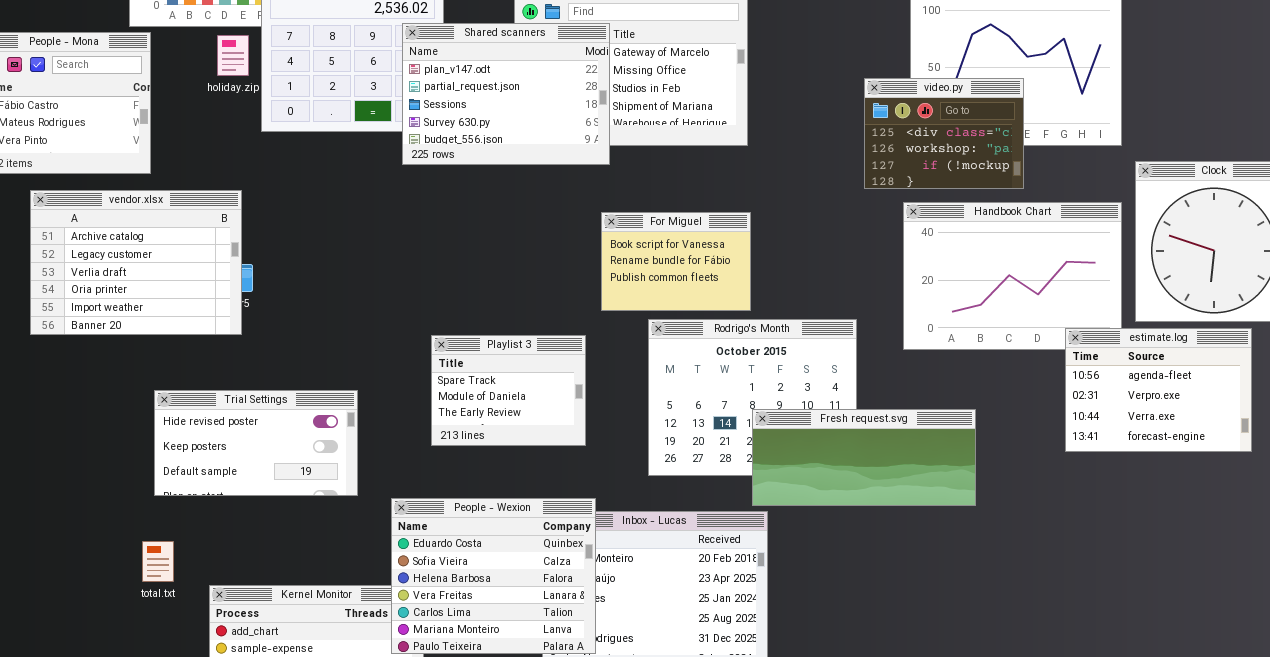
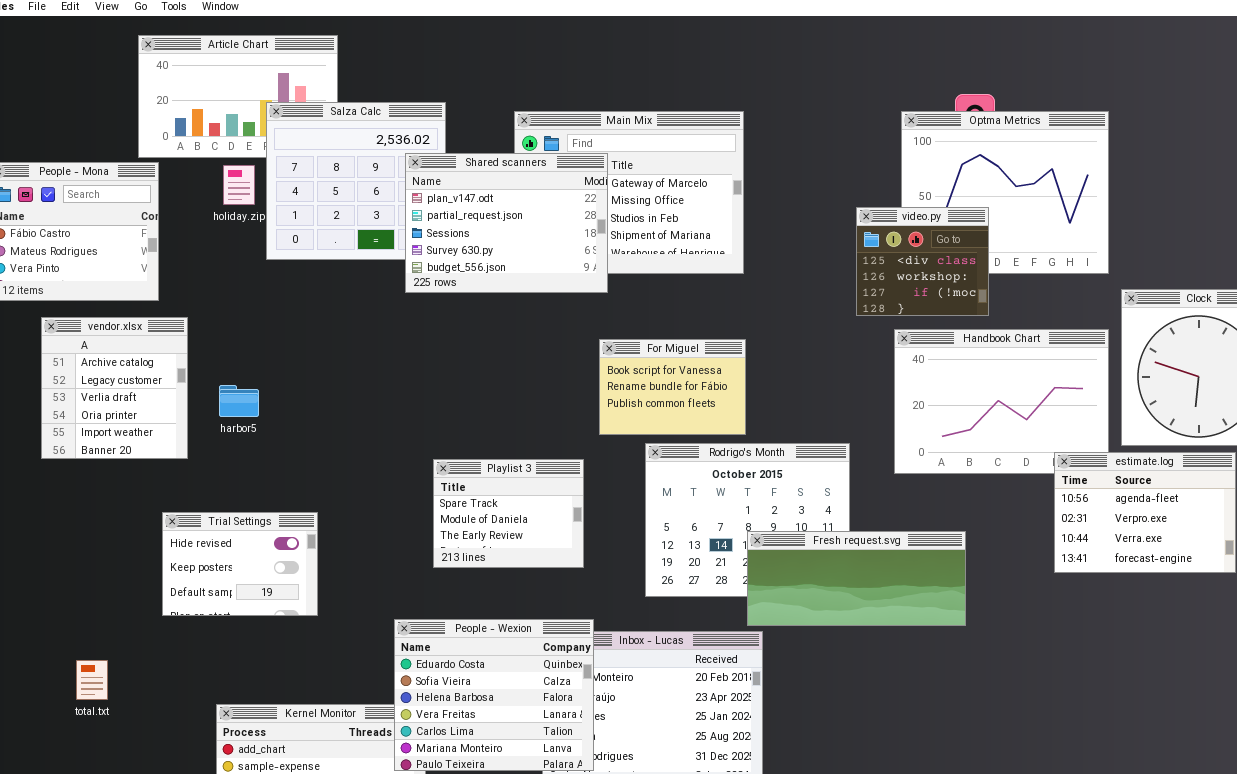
video.py: [864,78,1024,189] -> [856,207,989,316], resized
vendor.xlsx: [30,190,242,335] -> [41,317,188,459], resized
Trial Settings: [154,390,358,496] -> [162,512,318,616], resized
total.txt: [142,541,174,582] -> [76,660,108,700], moved

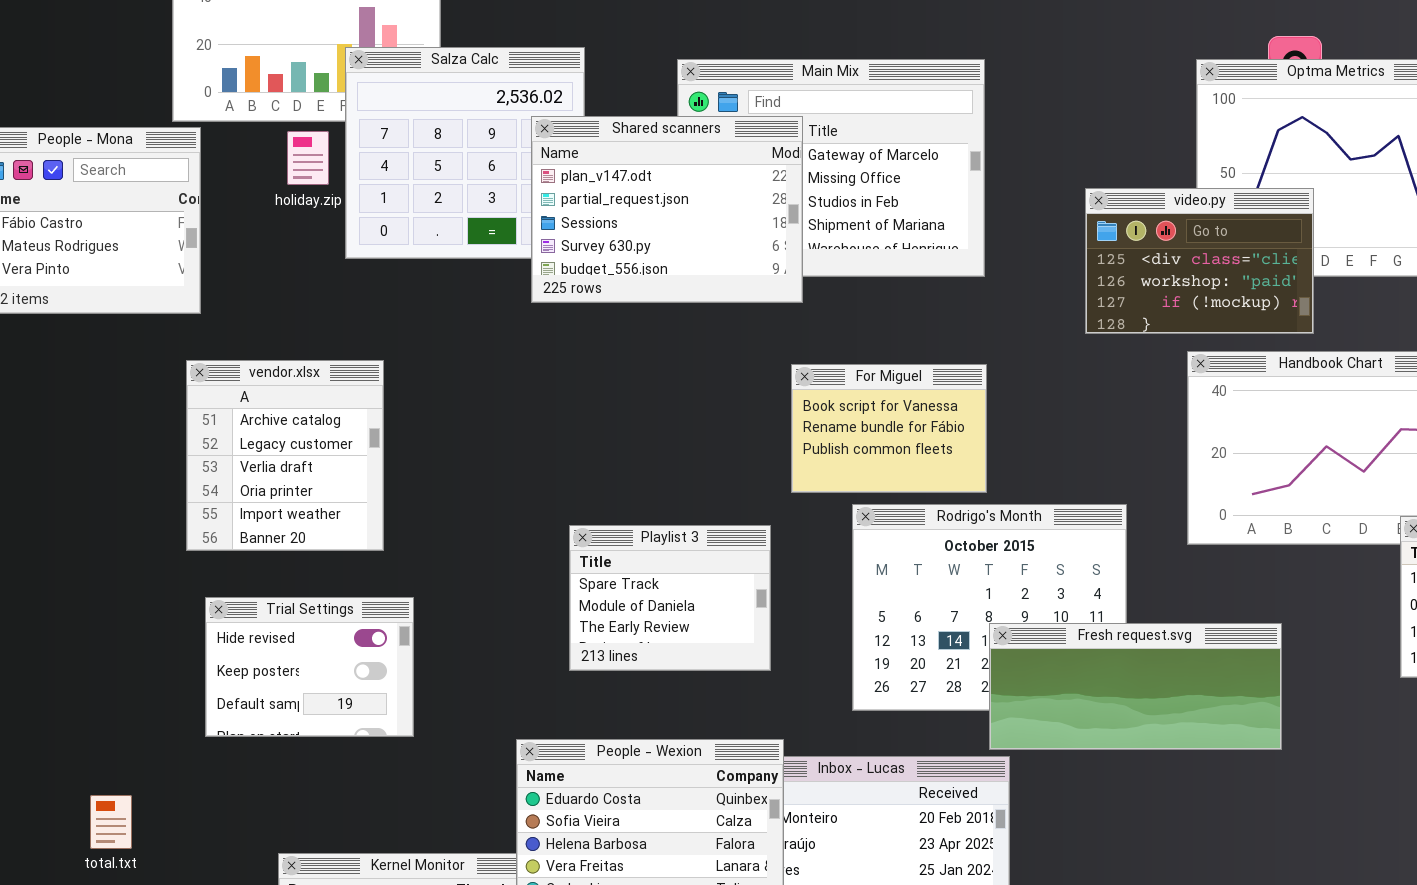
video.py: [856,207,989,316] -> [1085,188,1314,334], resized
vendor.xlsx: [41,317,188,459] -> [186,360,384,551], moved

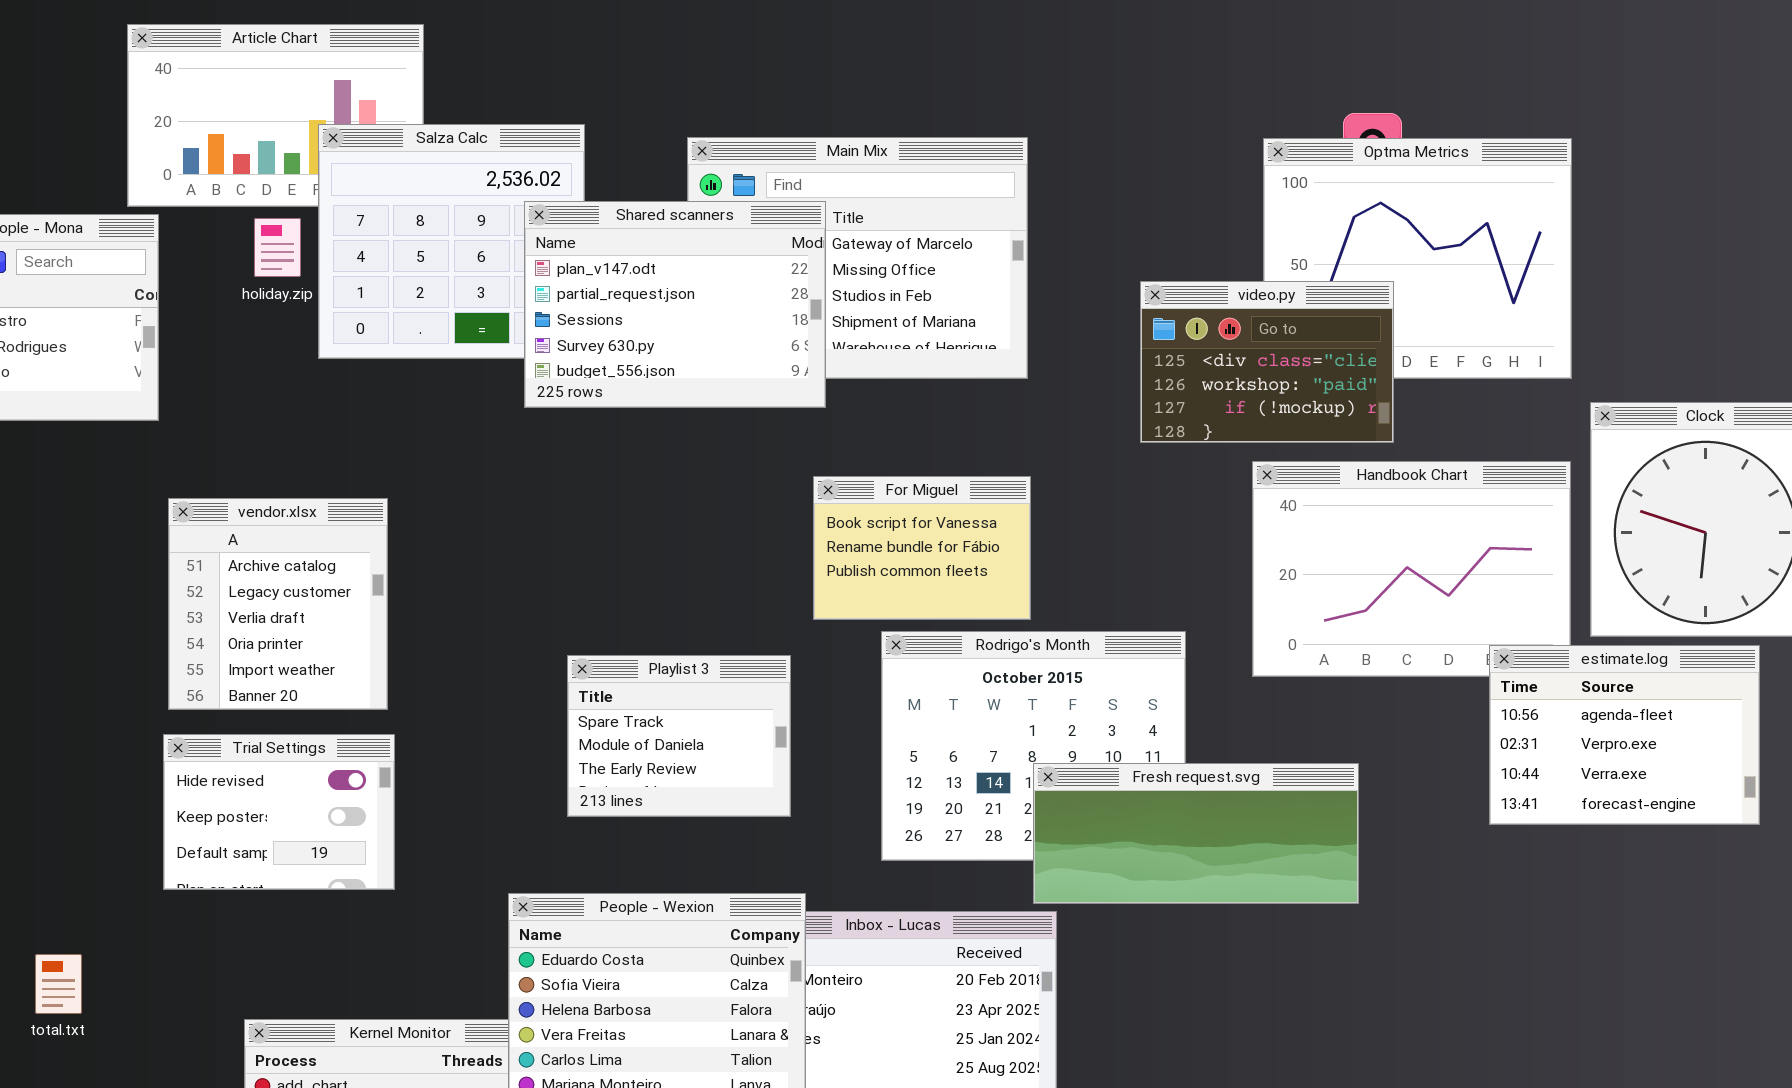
vendor.xlsx: [186,360,384,551] -> [168,498,388,710], moved

